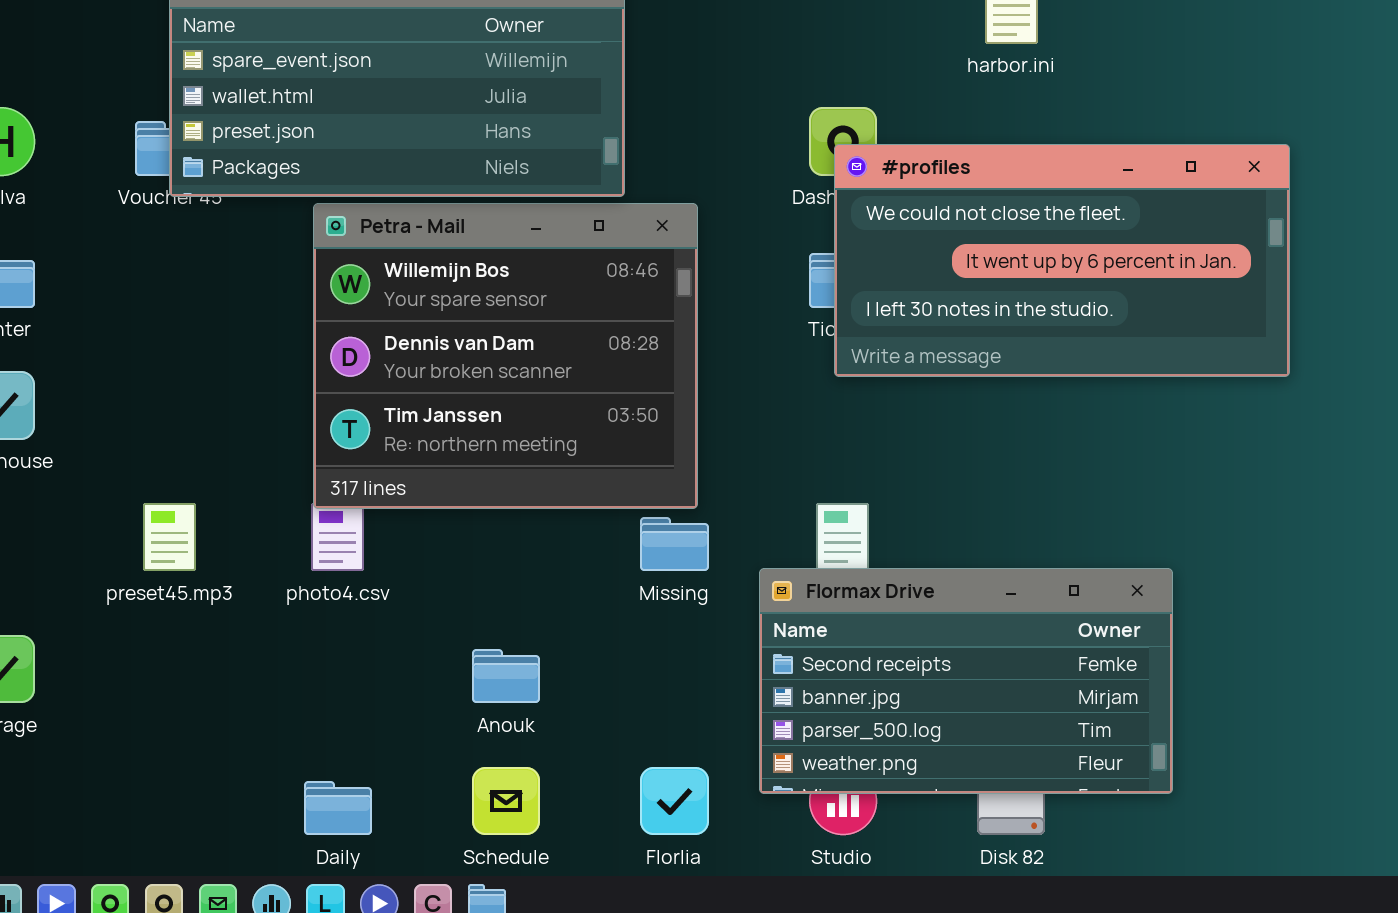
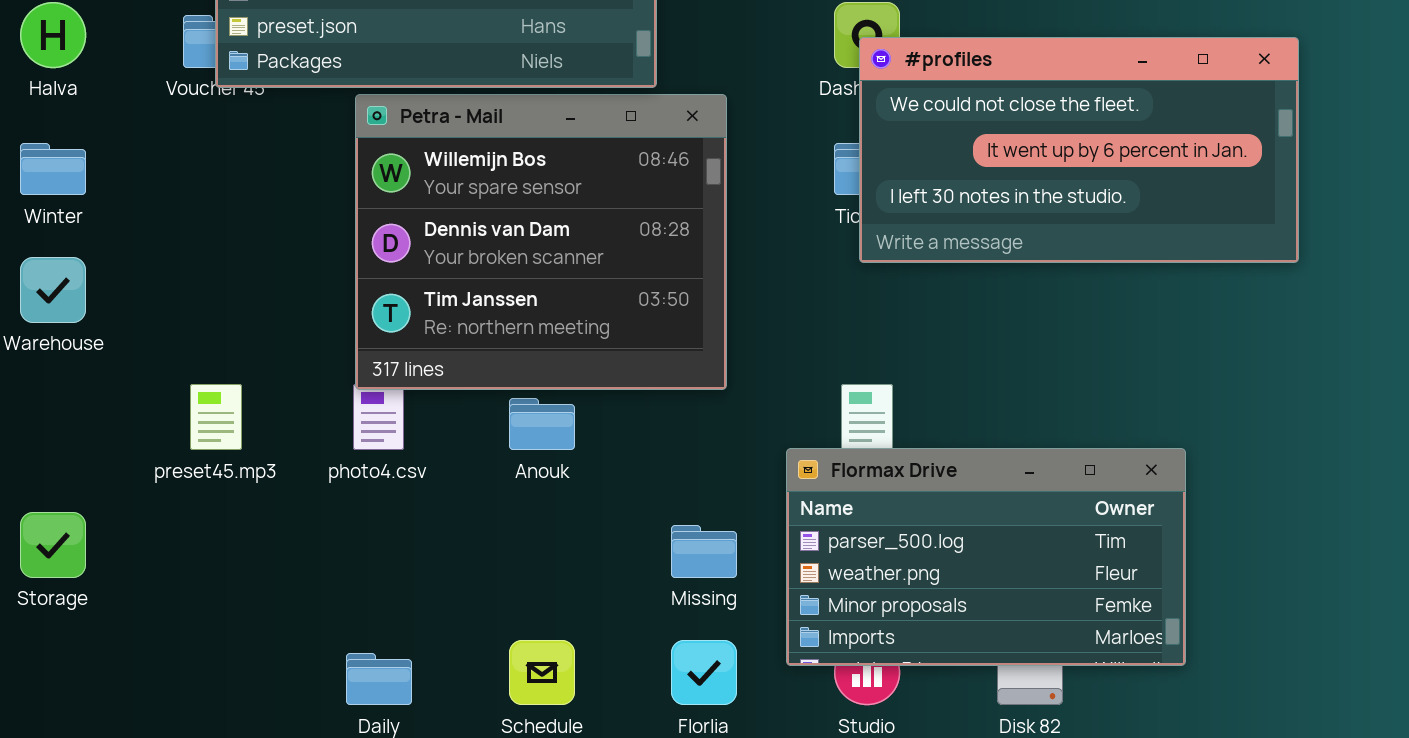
Missing: [640,517,709,571] -> [671,525,737,578], moved
Flormax Drive: [759,568,1173,794] -> [786,448,1186,666], scrolled down 2 rows
Anouk: [472,649,540,703] -> [509,398,575,450], moved

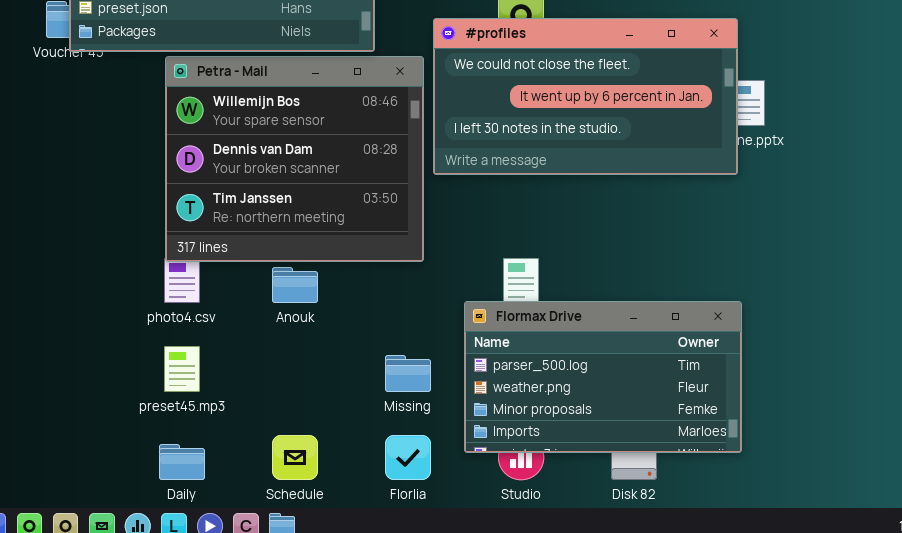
#profiles: [859,37,1299,263] -> [433,18,738,175], moved
preset45.mp3: [190,384,242,450] -> [164,346,200,392], moved

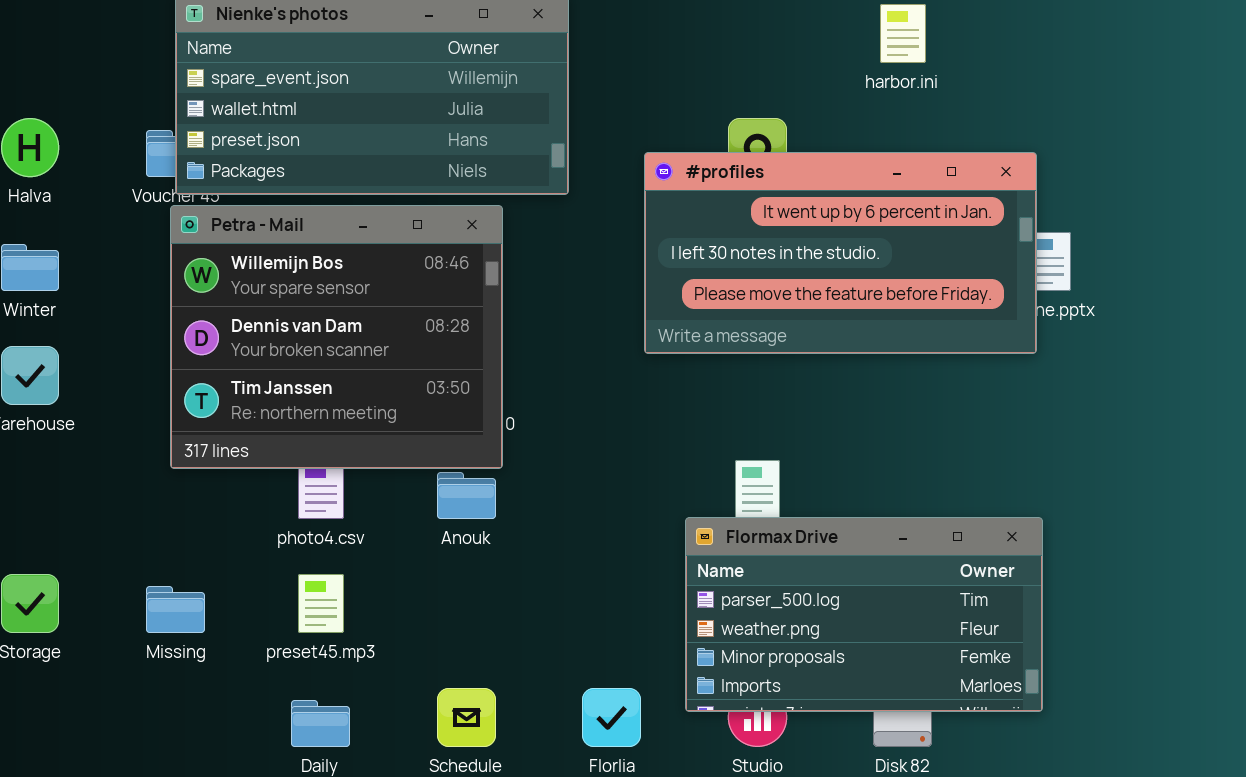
#profiles: [433,18,738,175] -> [644,152,1037,354], scrolled down 1 row
Petra - Mail: [165,56,424,262] -> [170,205,503,469], moved
Missing: [385,355,431,392] -> [146,586,205,633], moved

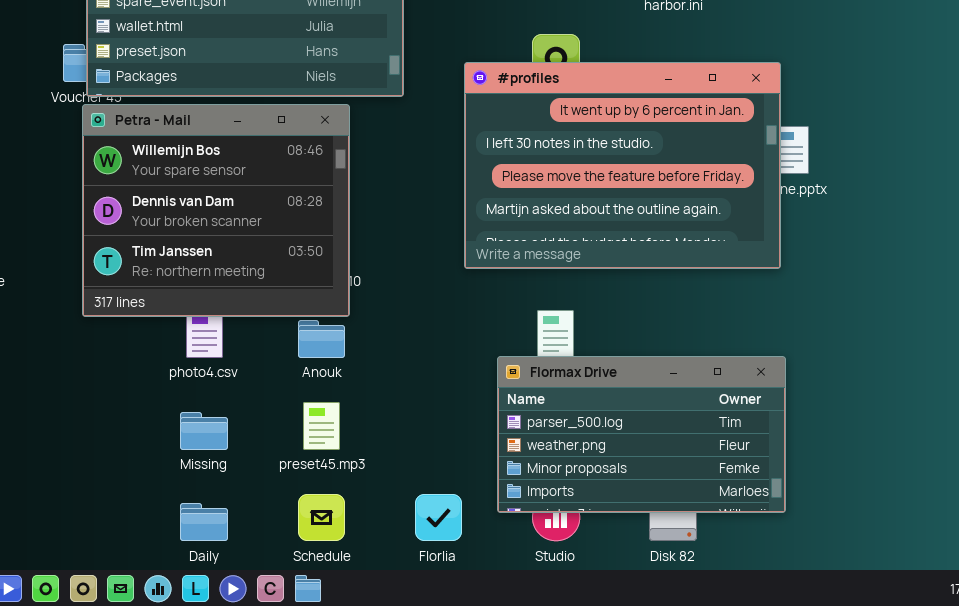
#profiles: [644,152,1037,354] -> [464,62,781,269], resized
preset45.mp3: [298,574,344,633] -> [303,402,340,450], moved
Missing: [146,586,205,633] -> [180,412,228,450], moved

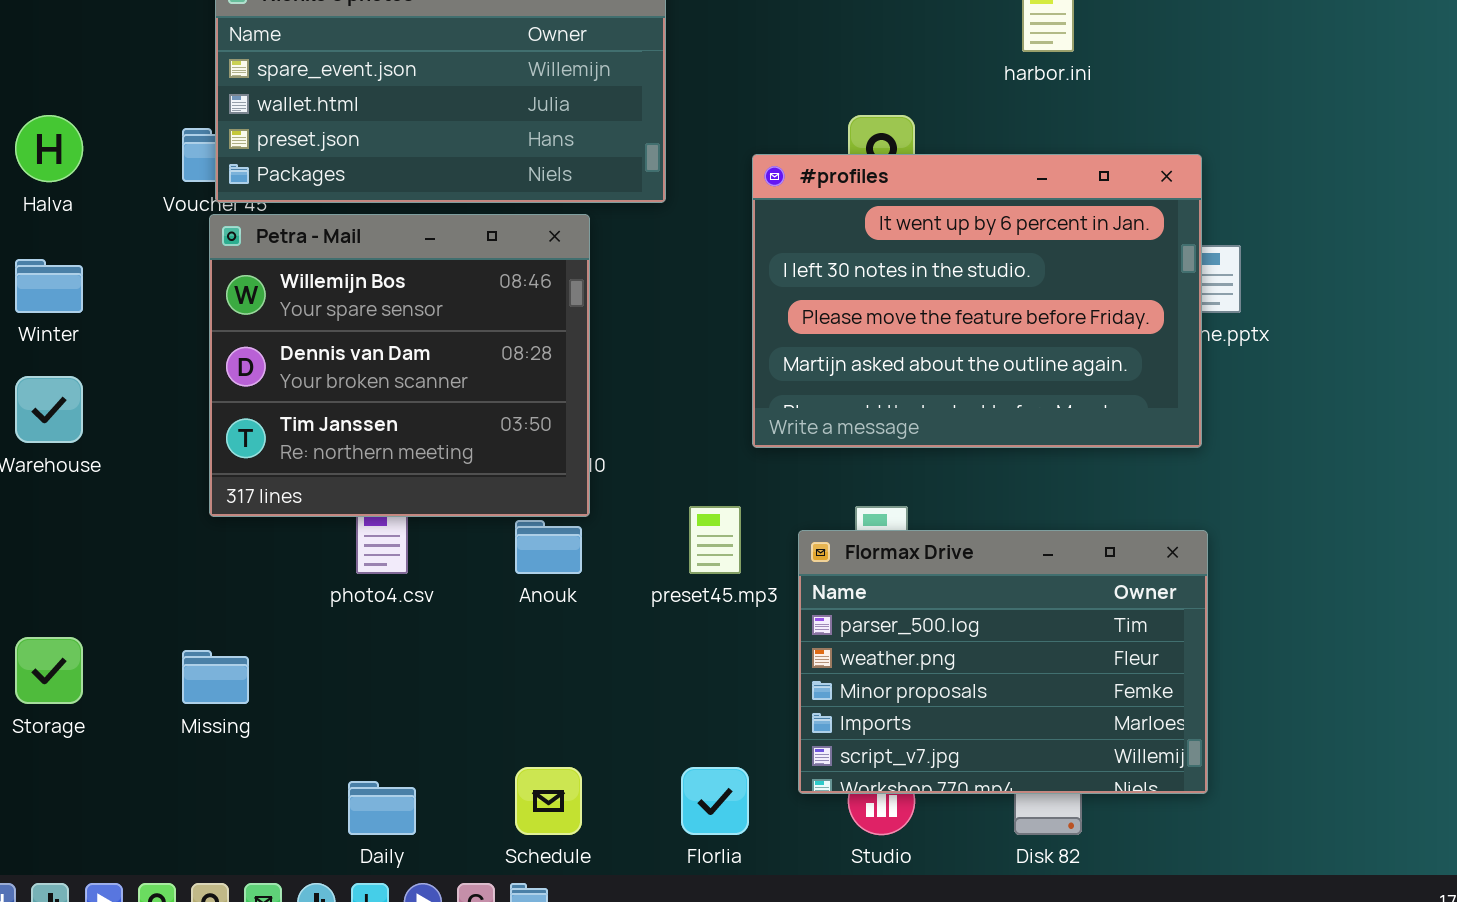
Flormax Drive: [497,356,786,513] -> [798,530,1208,794], resized
preset45.mp3: [303,402,340,450] -> [689,506,741,574], moved
Missing: [180,412,228,450] -> [182,650,249,704], moved

